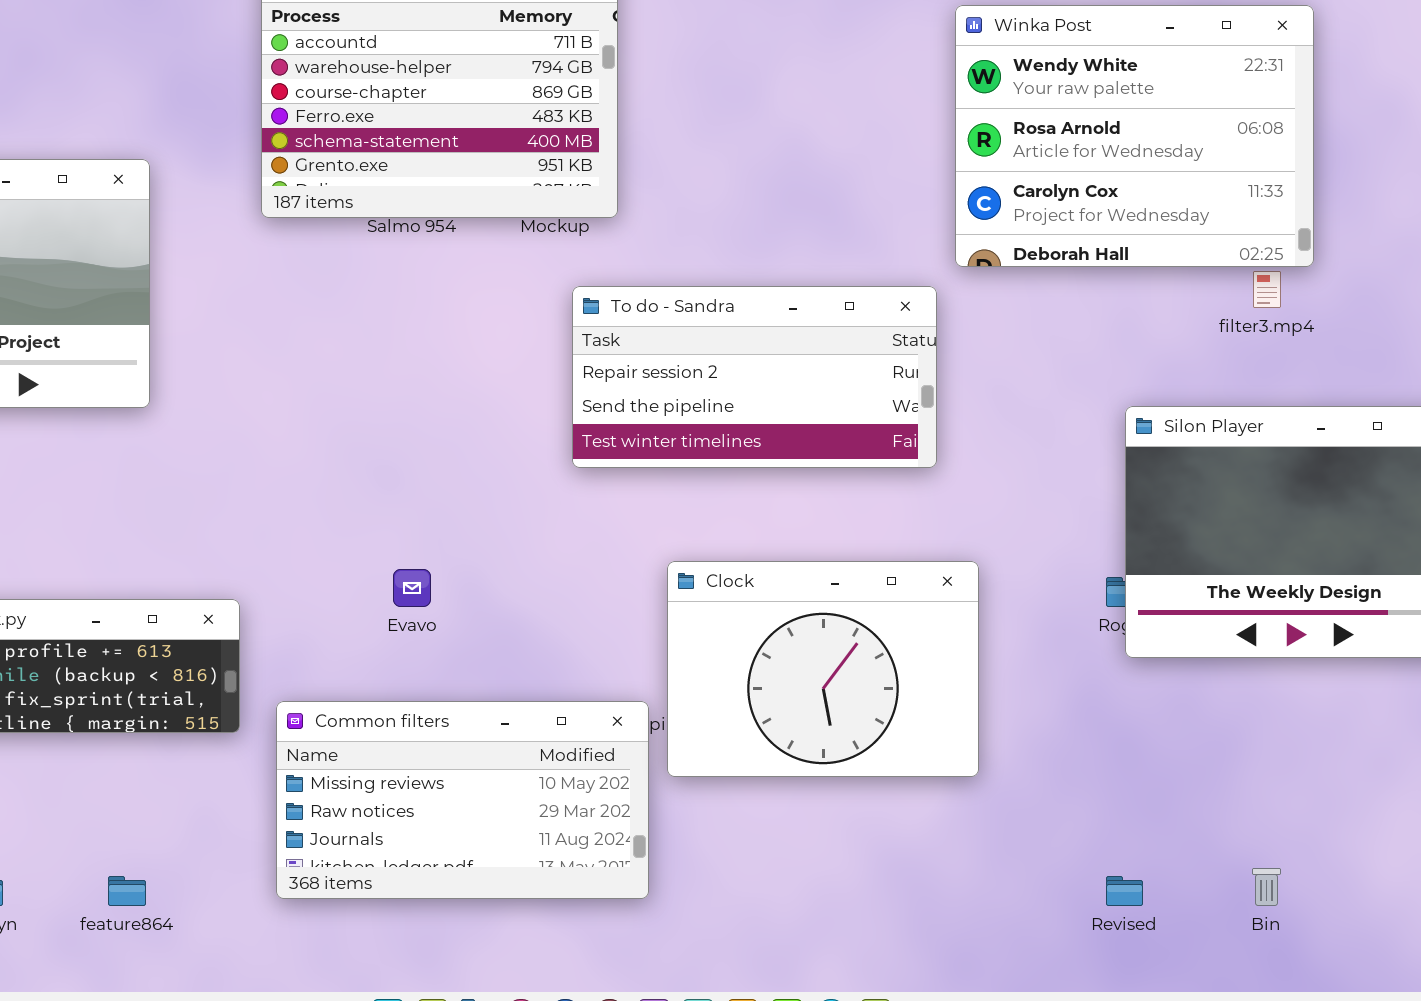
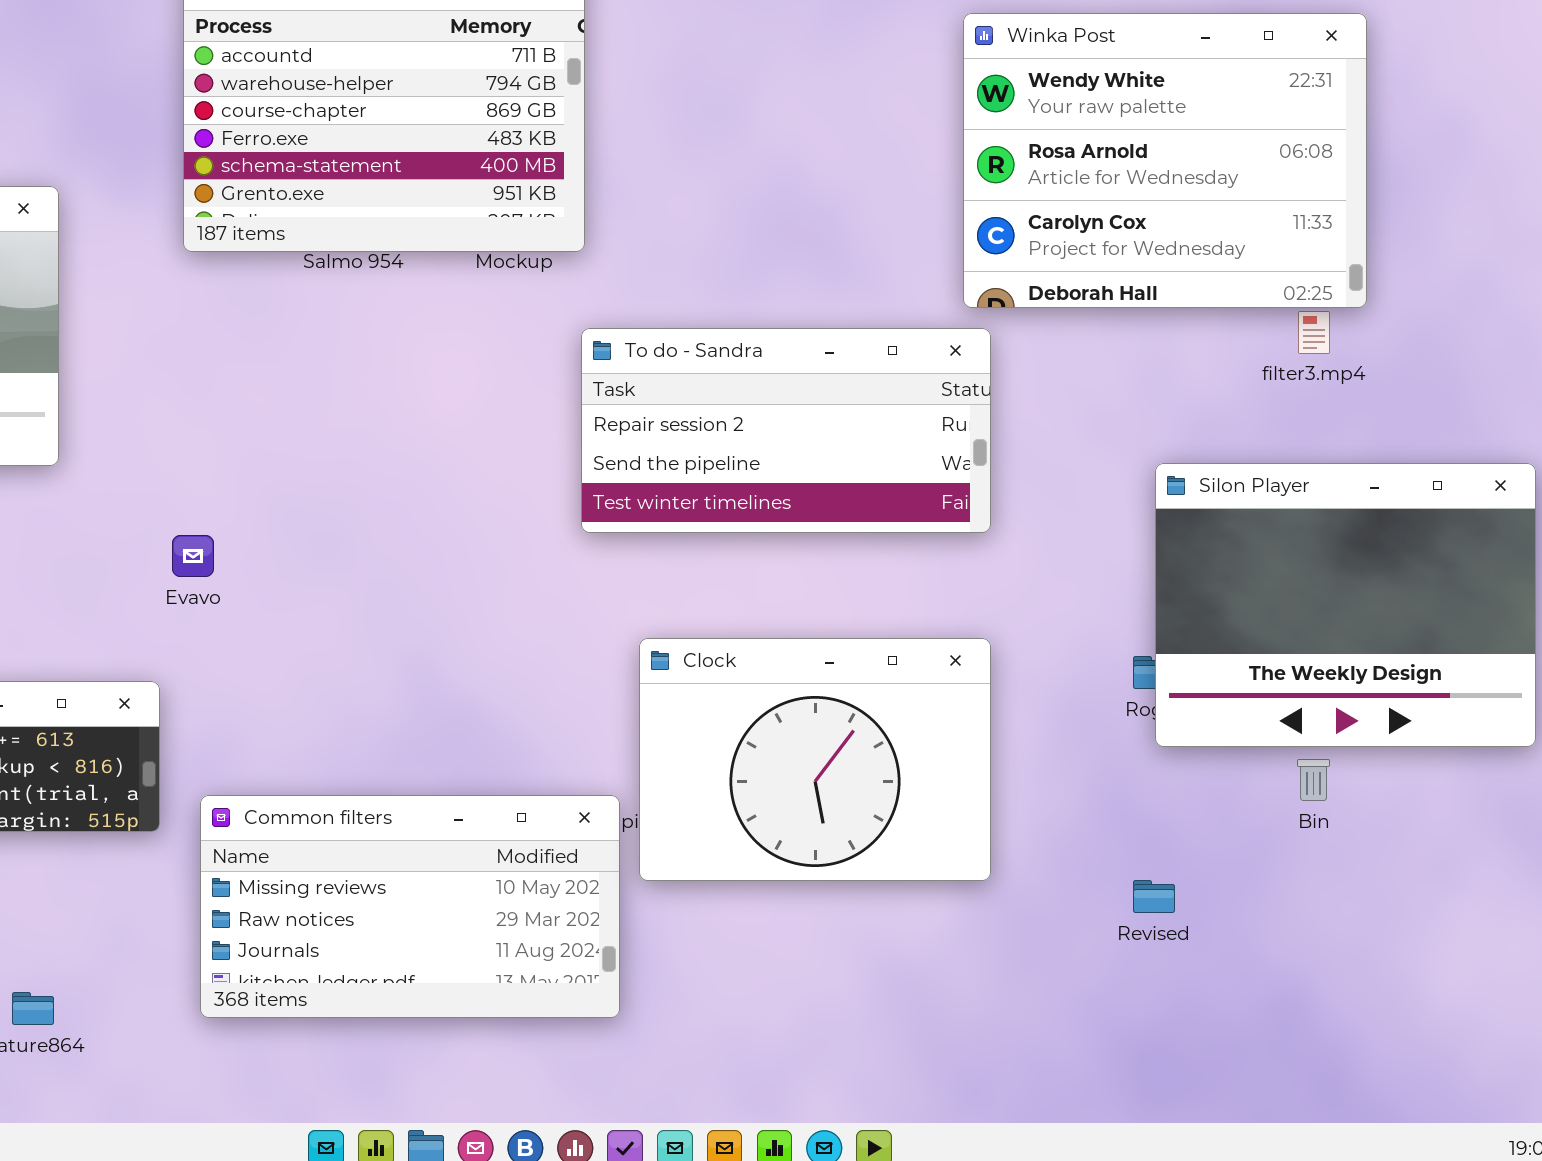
To do - Sandra: [572,286,937,468] -> [581,328,991,533], moved
Evavo: [393,569,431,607] -> [172,535,214,577], moved
Bin: [1252,868,1281,906] -> [1297,759,1330,801], moved
Revised: [1106,876,1143,906] -> [1133,880,1175,913], moved

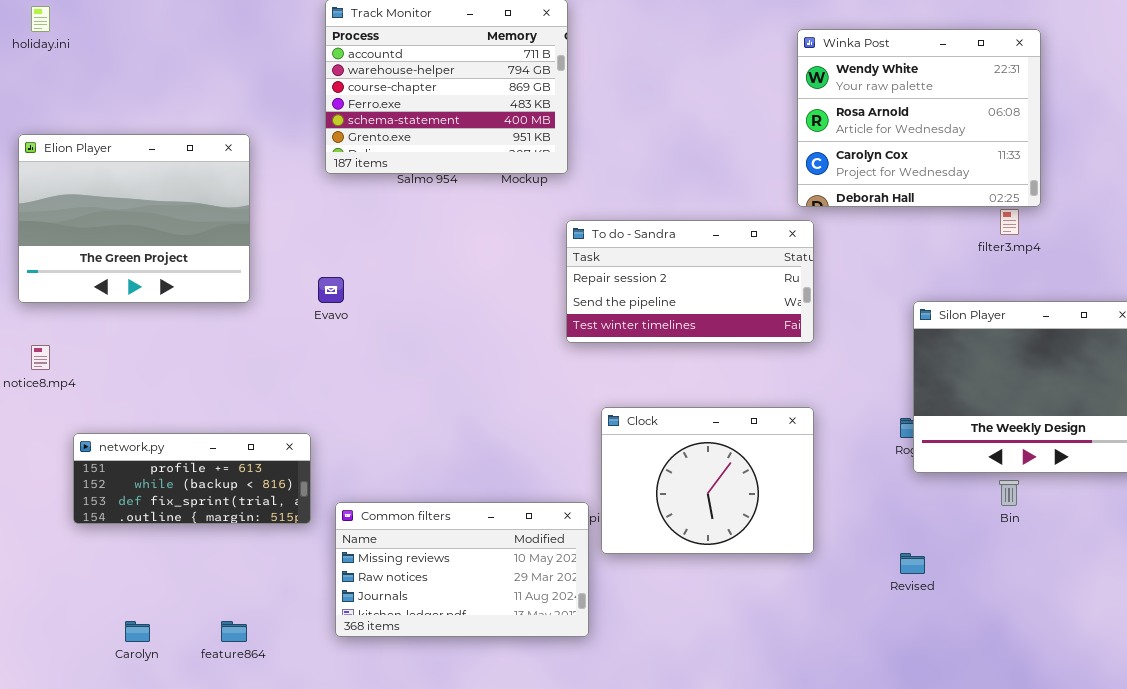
Evavo: [172,535,214,577] -> [318,277,344,303], moved

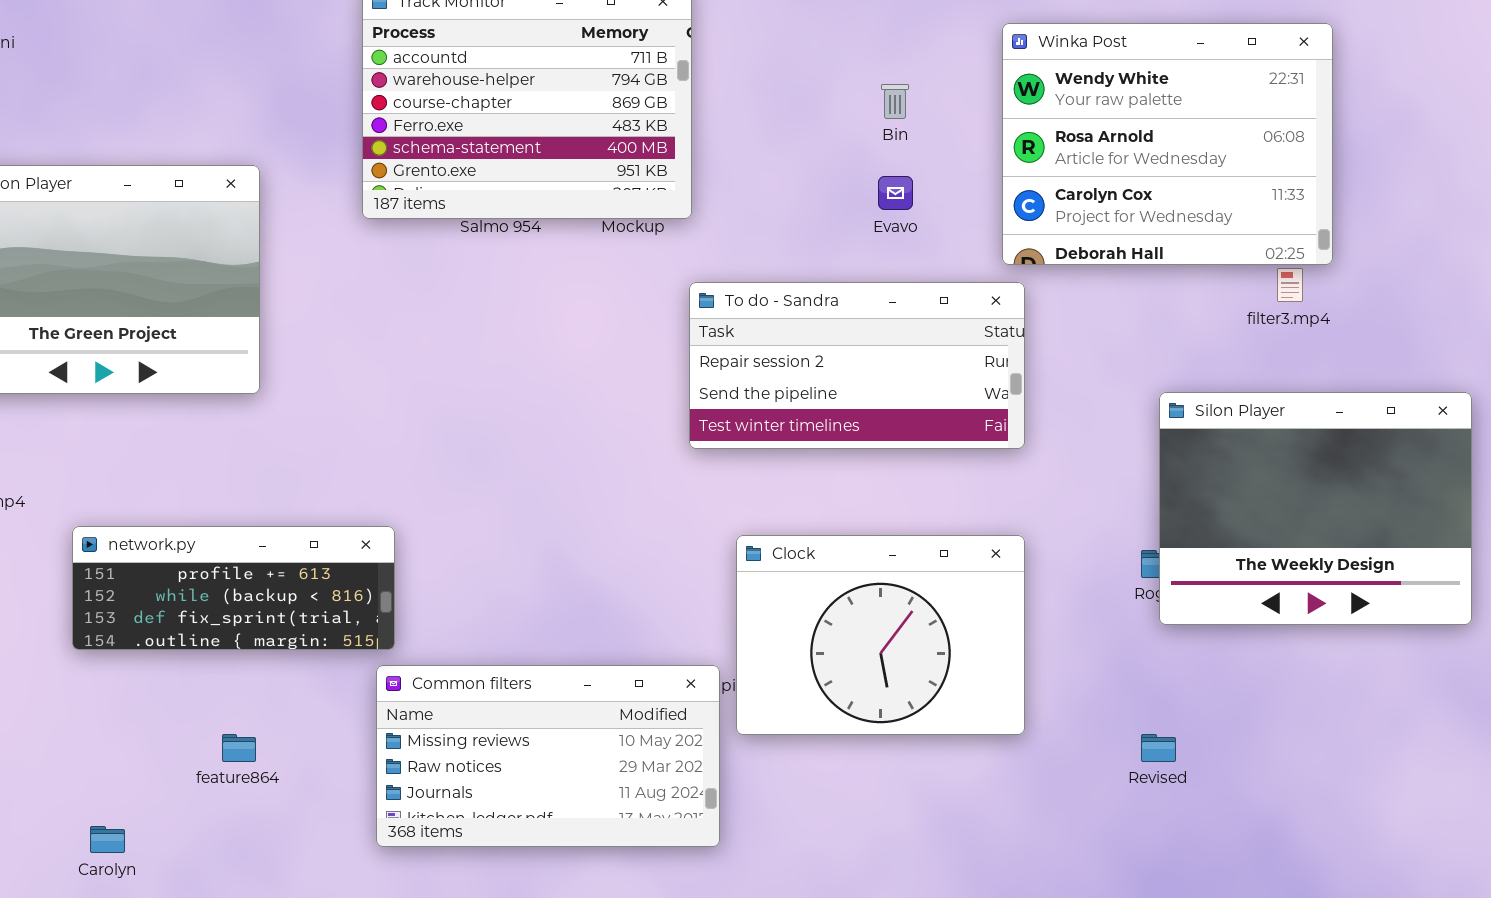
Evavo: [318,277,344,303] -> [878,176,913,210], moved
network.py: [73,433,311,524] -> [72,526,395,650], moved
Bin: [999,480,1019,506] -> [881,84,909,119], moved
feature864: [221,621,247,642] -> [222,734,256,762], moved

